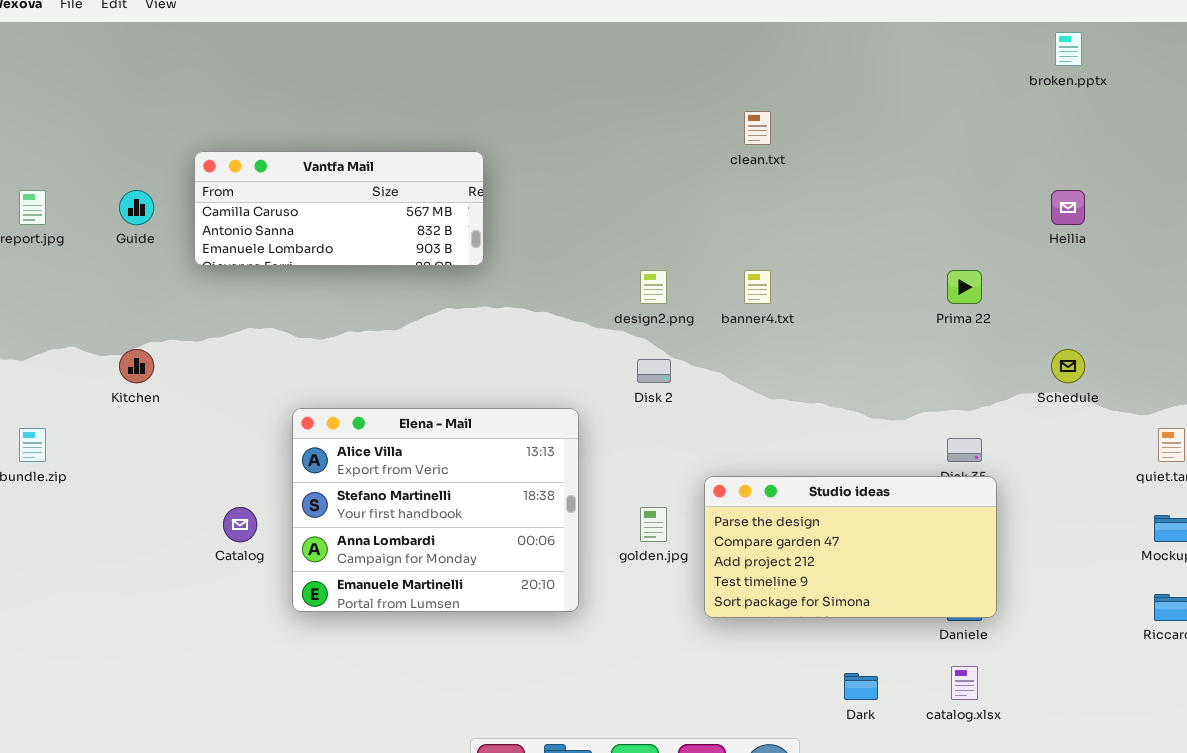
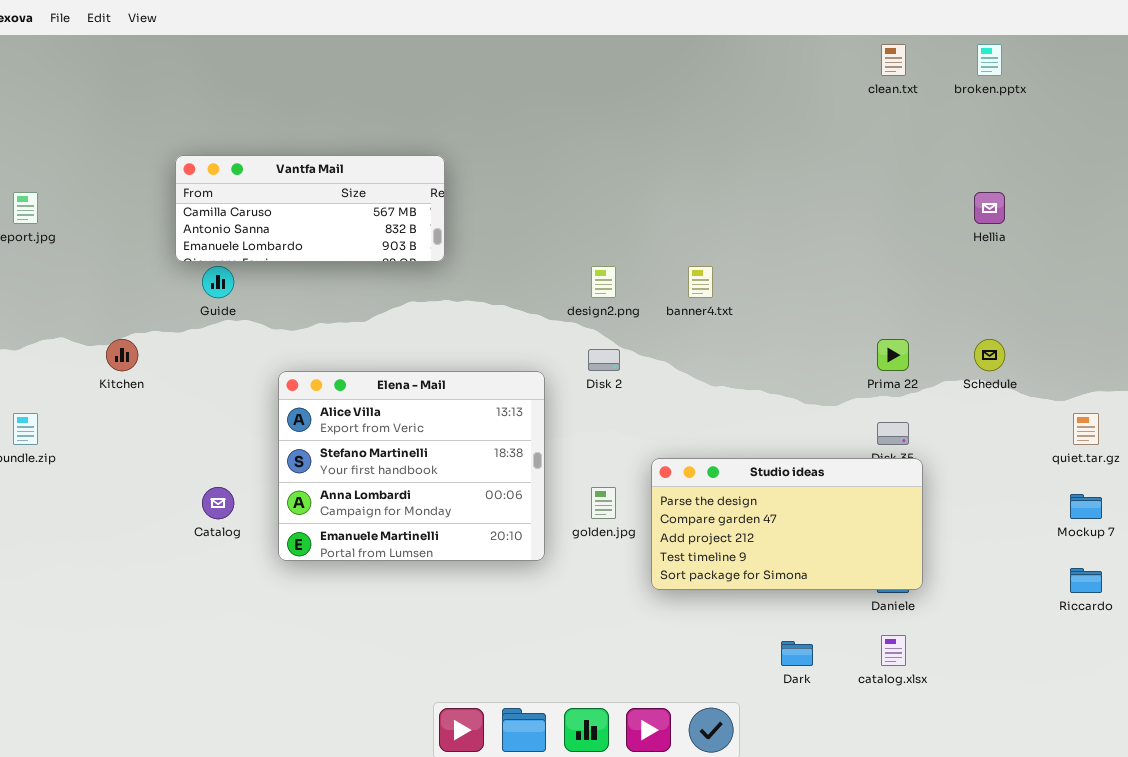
clean.txt: [744,111,771,145] -> [881,44,906,76], moved
Guide: [119,190,154,225] -> [202,266,234,298], moved
Prima 22: [947,270,982,304] -> [877,339,909,371], moved
Elena - Mail: [292,408,579,612] -> [278,371,545,561], moved

